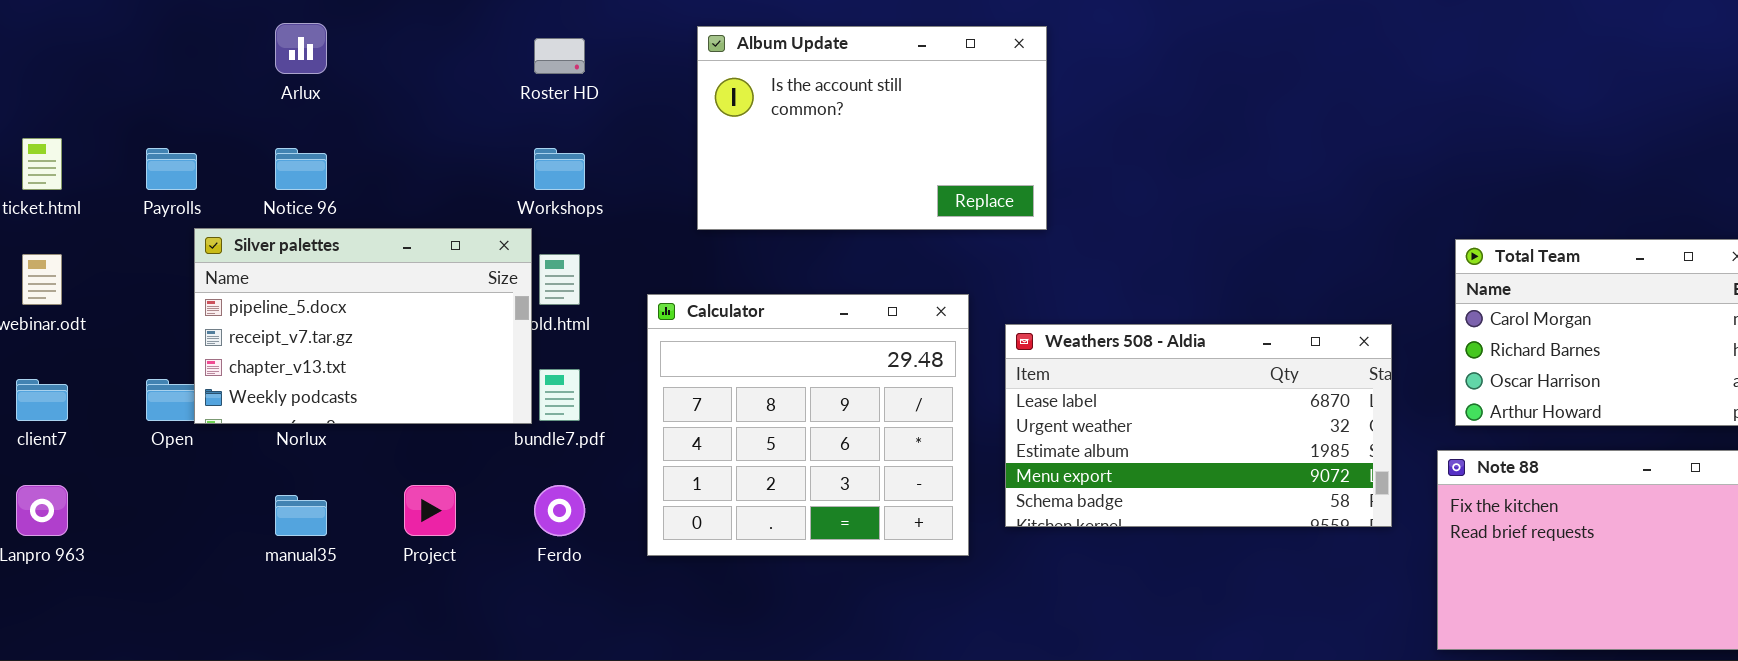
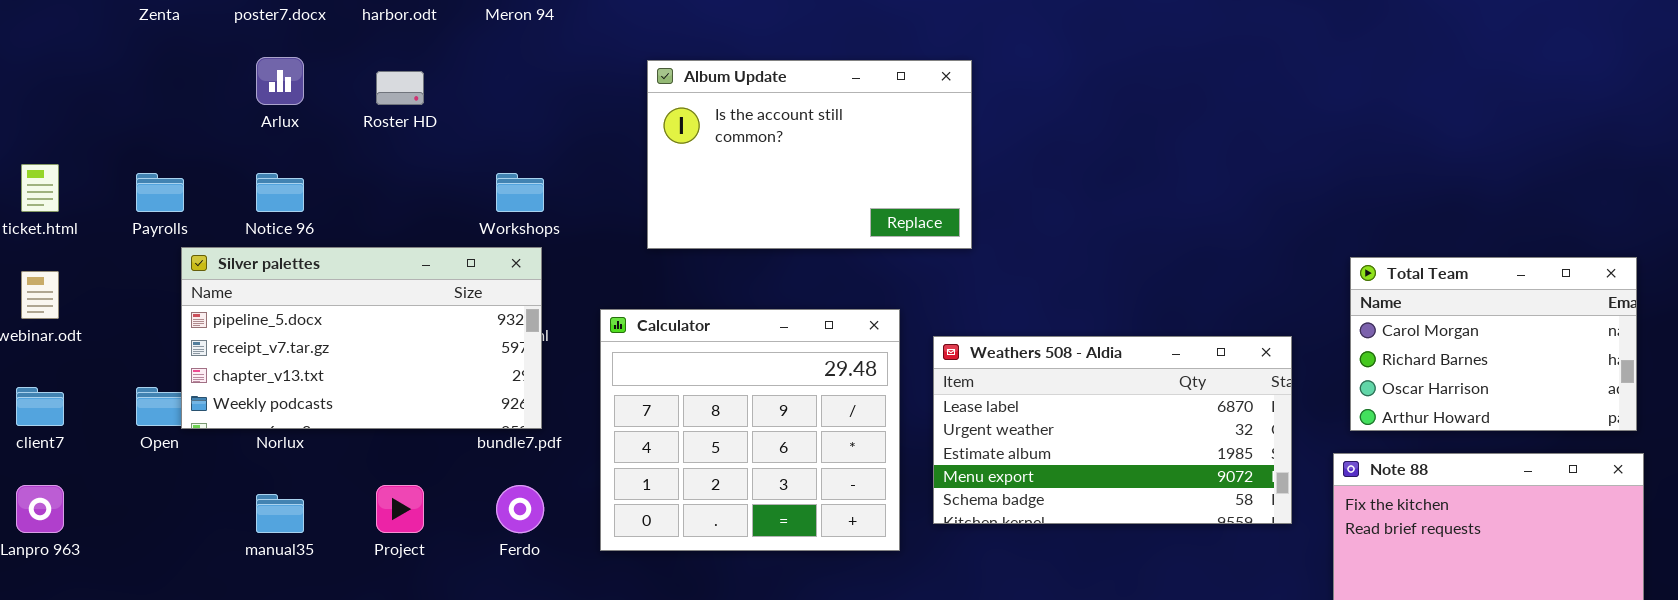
Roster HD: [534,38,585,74] -> [376,71,424,105], moved
Silver palettes: [194,228,532,424] -> [181,247,542,429], resized

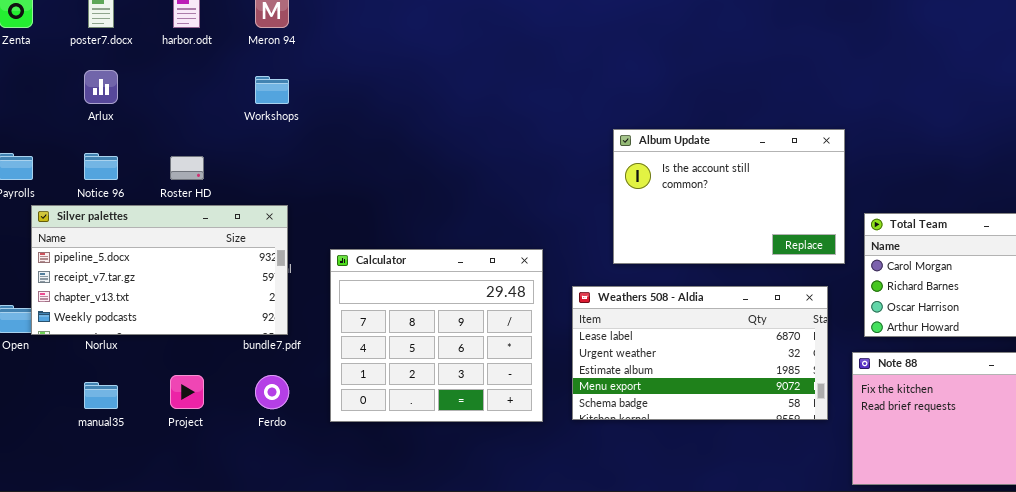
Album Update: [647,60,972,249] -> [613,129,845,264], moved
Roster HD: [376,71,424,105] -> [170,156,204,180], moved
Workshops: [496,173,544,212] -> [255,76,289,104], moved
Weathers 508 - Aldia: [933,336,1292,524] -> [572,286,828,420], moved

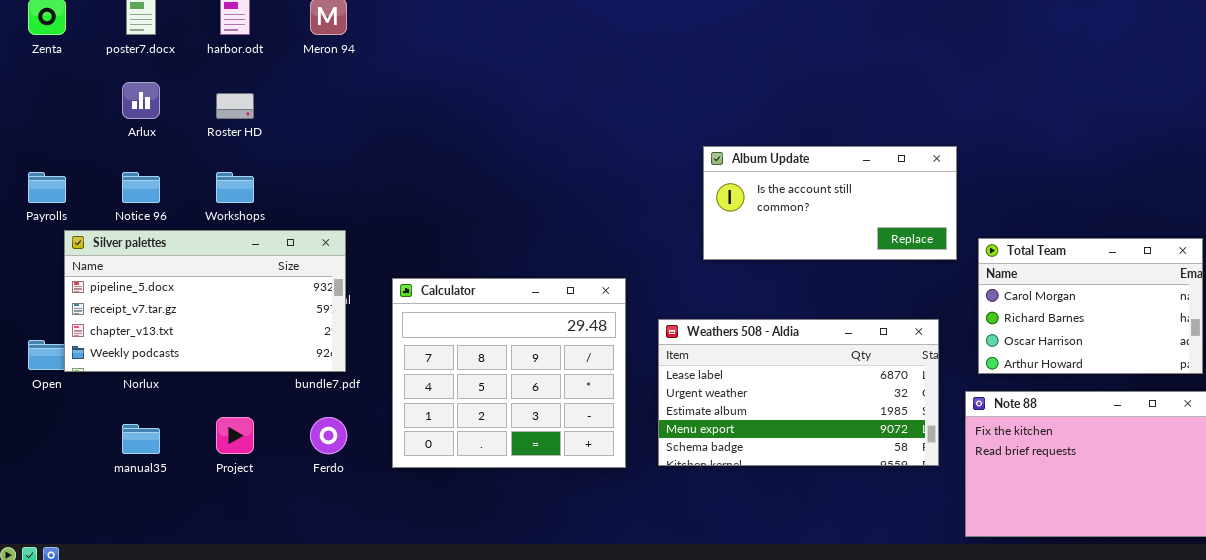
Workshops: [255,76,289,104] -> [216,172,254,203], moved
Album Update: [613,129,845,264] -> [703,146,957,260], resized
Roster HD: [170,156,204,180] -> [216,93,254,119], moved

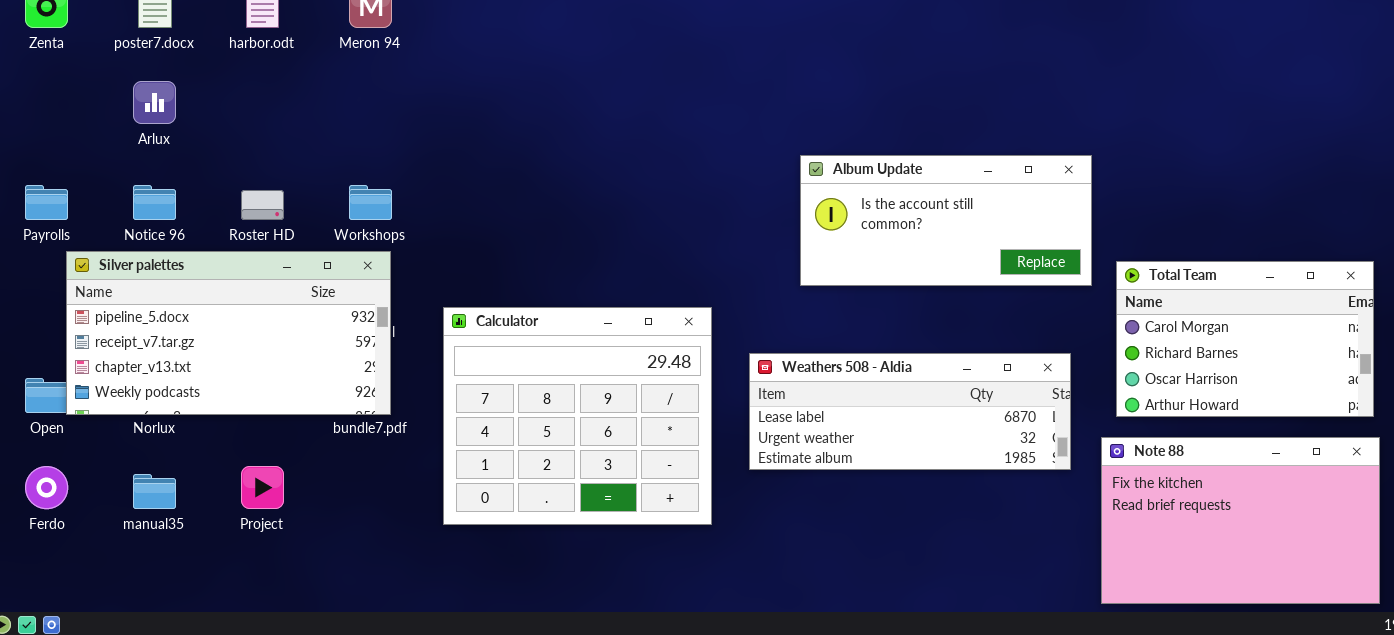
Roster HD: [216,93,254,119] -> [241,190,284,220], moved
Workshops: [216,172,254,203] -> [349,185,392,220], moved
Weathers 508 - Aldia: [658,319,939,466] -> [749,353,1071,470], resized
Ferdo: [310,417,347,454] -> [25,466,68,509], moved

